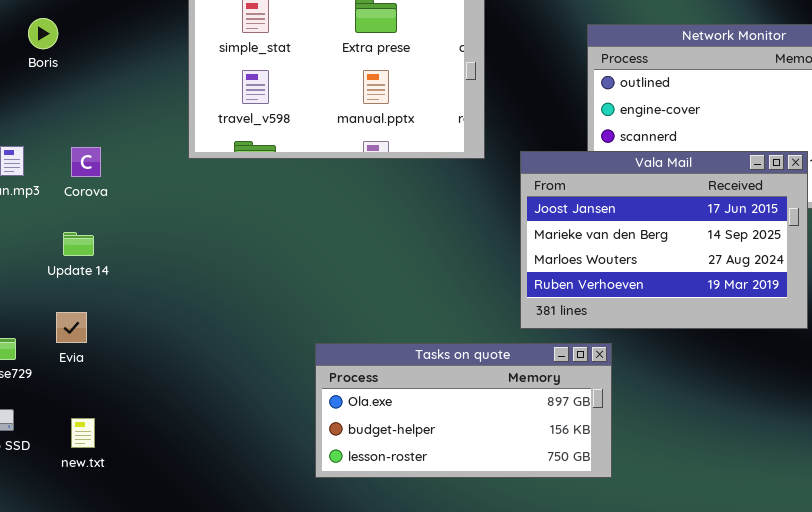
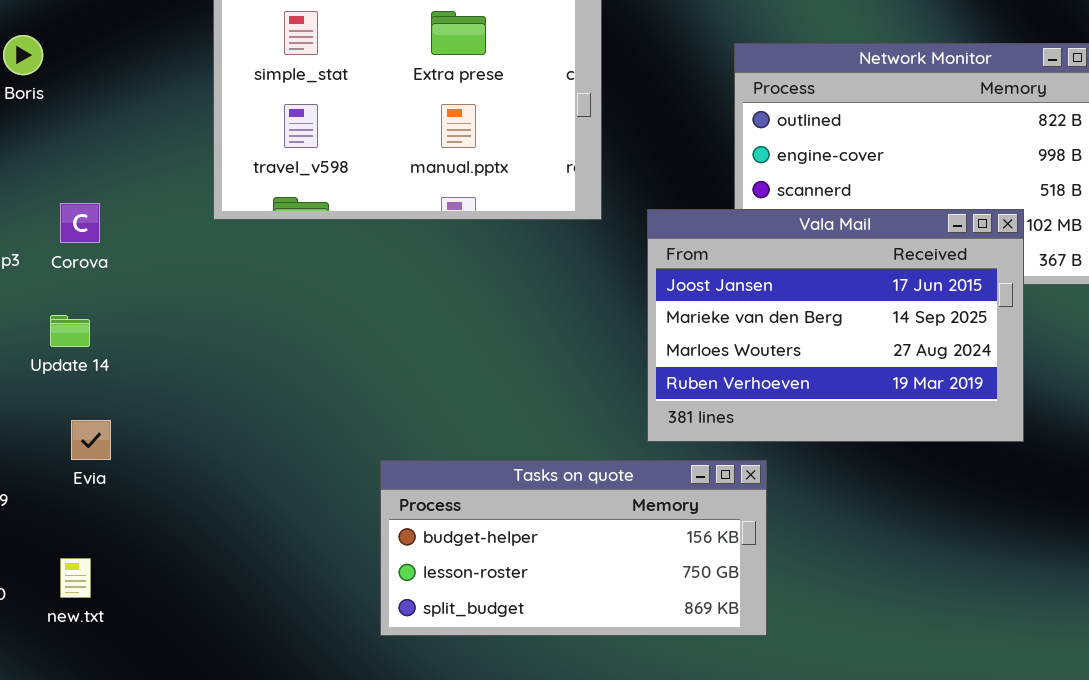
Evia: [56,312,87,343] -> [71,420,111,460], moved
Tasks on quote: [315,343,612,478] -> [380,460,767,636], scrolled down 1 row

